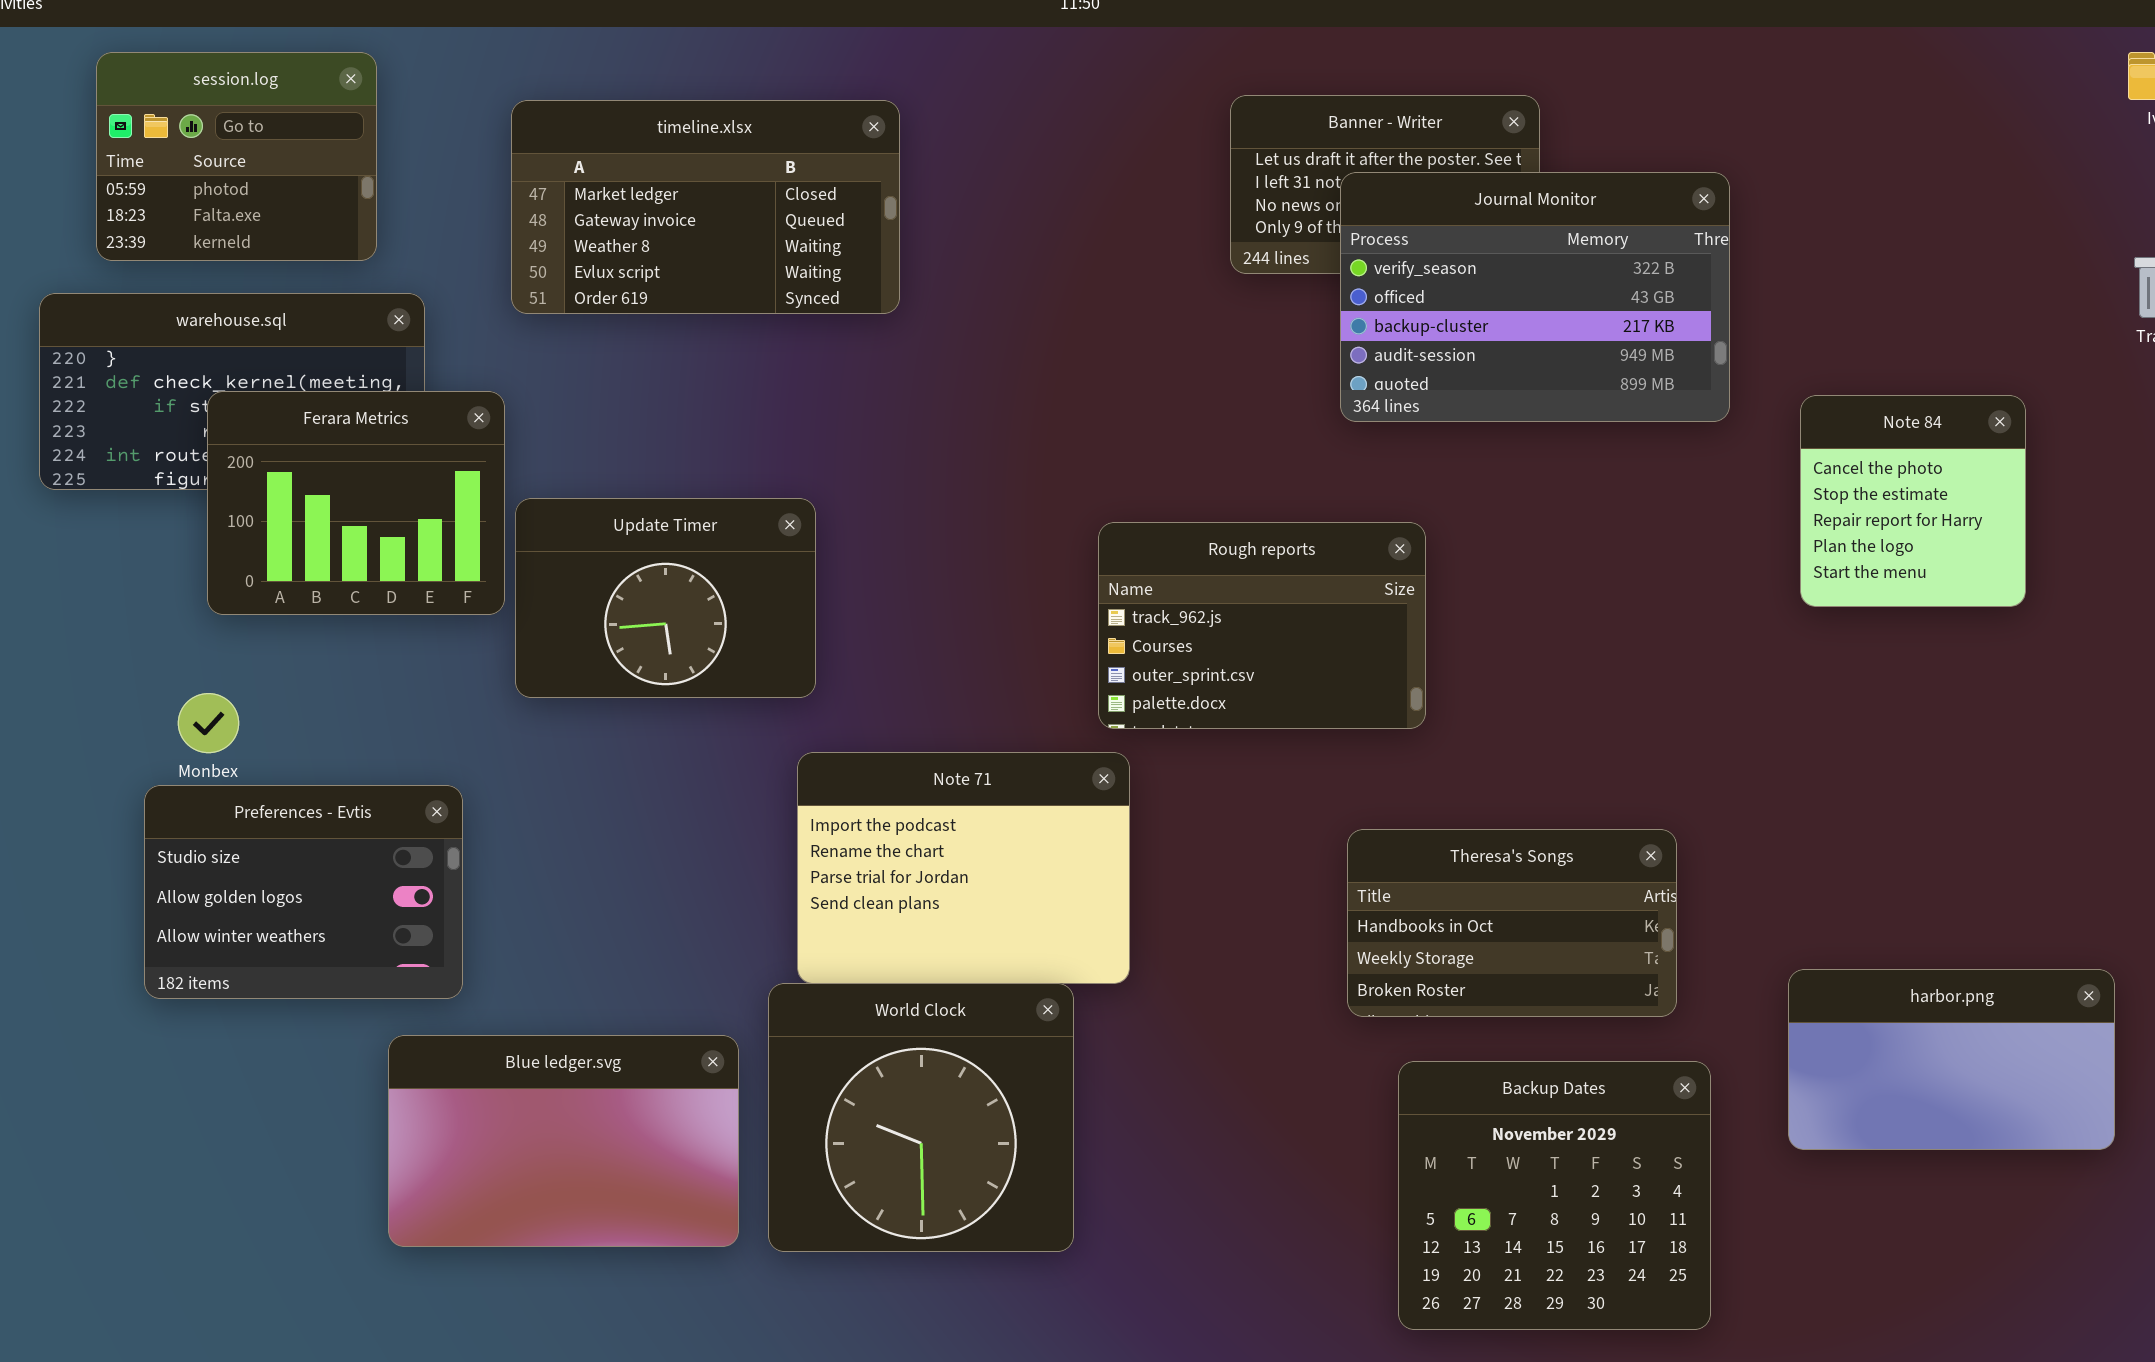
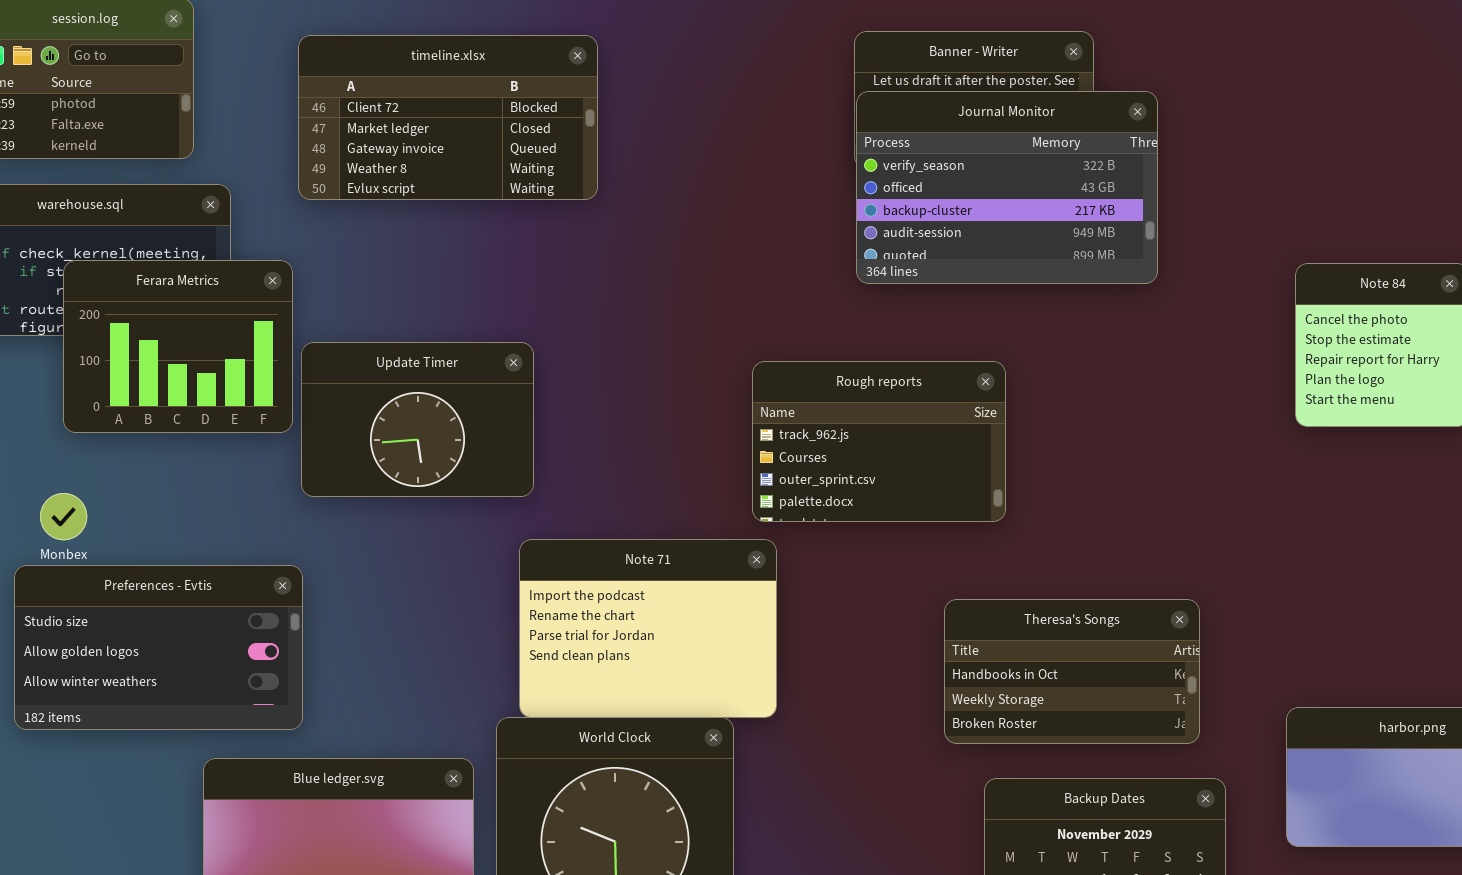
timeline.xlsx: [511,100,900,314] -> [298,35,598,200], scrolled up 1 row
Journal Monitor: [1340,172,1730,422] -> [856,91,1158,284], moved
Preferences - Evtis: [144,785,463,999] -> [14,565,303,730], resized

